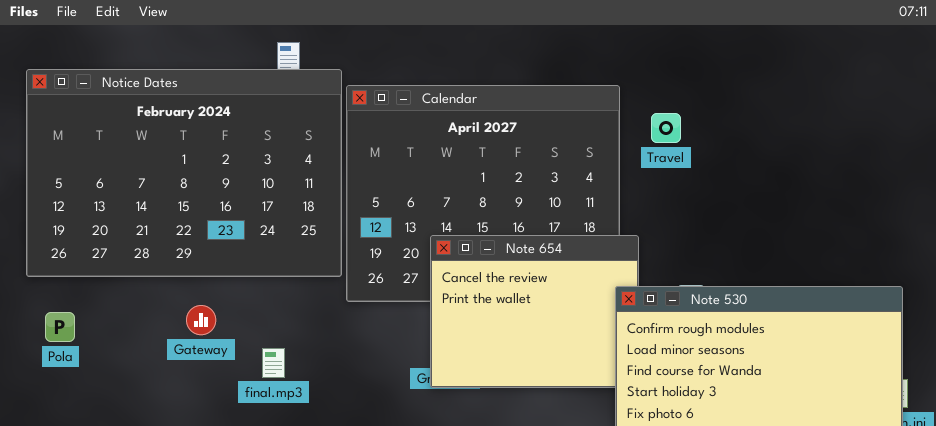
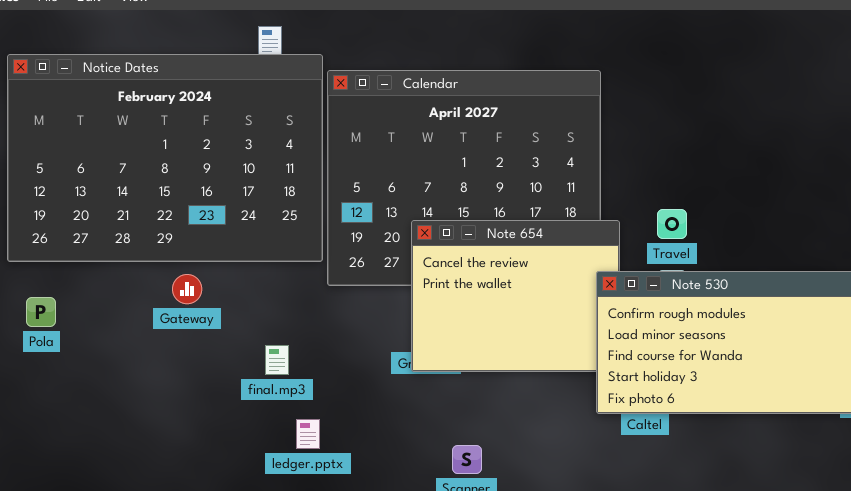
Travel: [651,113,681,143] -> [657,209,687,239], moved
Gateway: [186,305,216,335] -> [172,274,202,304], moved
final.mp3: [262,348,285,378] -> [265,345,289,375], moved

